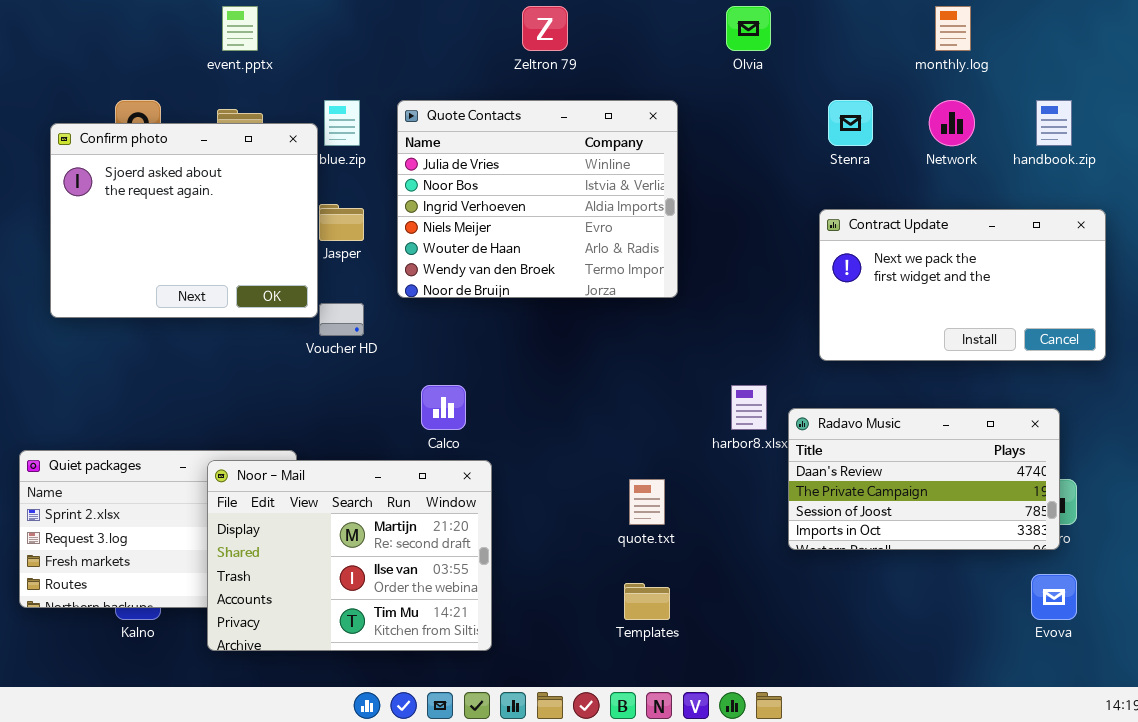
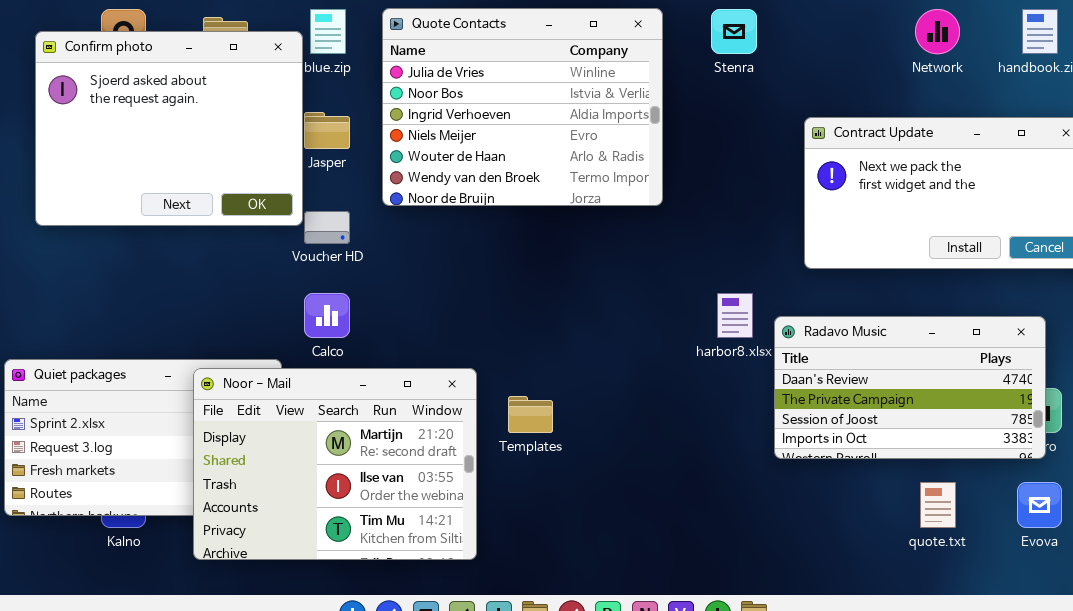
Stenra: [828,100,873,146] -> [711,9,757,54], moved
Calco: [421,385,466,430] -> [304,293,350,338], moved
quote.txt: [629,479,665,525] -> [920,482,956,528], moved
Templates: [624,583,670,620] -> [508,396,553,433], moved

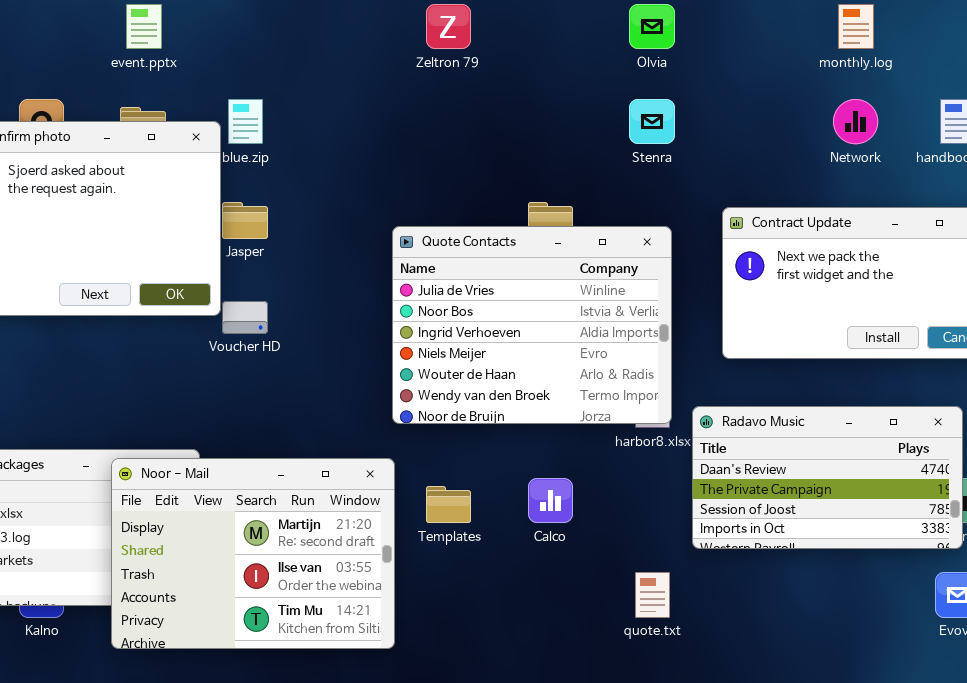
Quote Contacts: [382,8,663,206] -> [392,226,672,424], moved
Calco: [304,293,350,338] -> [528,478,573,523], moved
quote.txt: [920,482,956,528] -> [635,572,670,618], moved

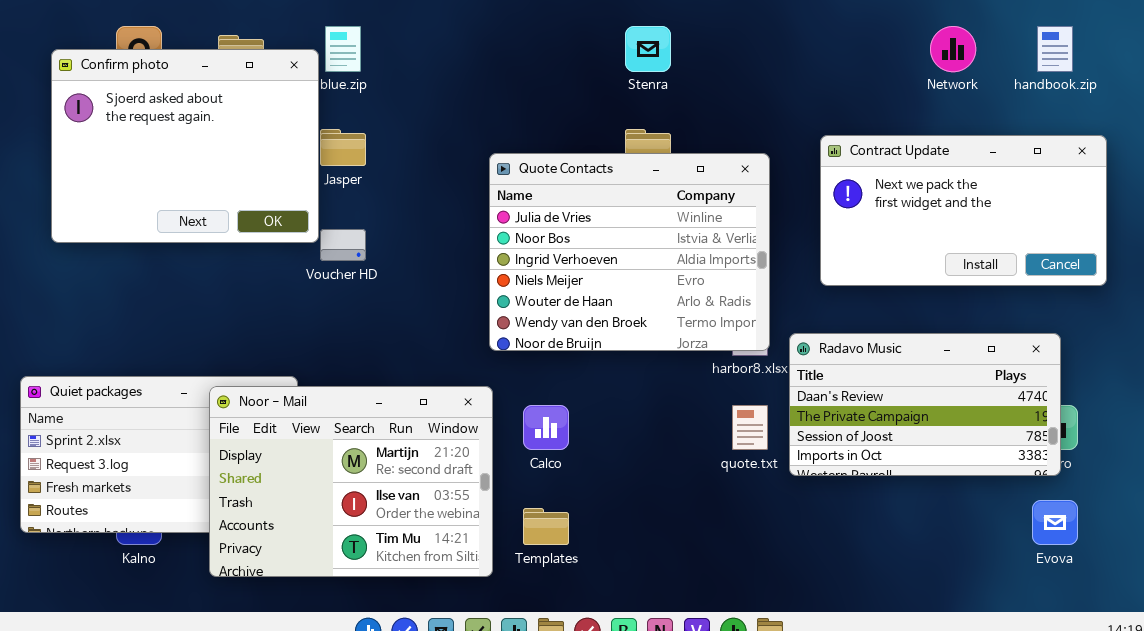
Stenra: [629,99,675,144] -> [625,26,671,72], moved
Calco: [528,478,573,523] -> [523,405,569,450], moved
Templates: [426,486,471,523] -> [523,508,569,545], moved
quote.txt: [635,572,670,618] -> [732,405,768,450], moved

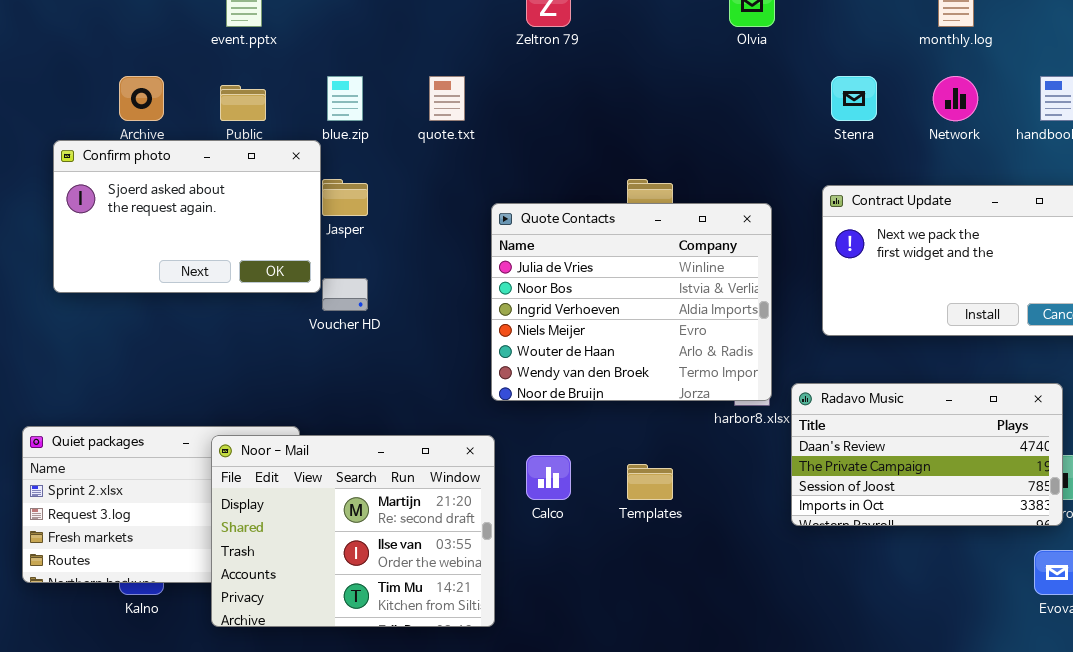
Stenra: [625,26,671,72] -> [831,76,877,121], moved
Confirm photo: [51,49,319,243] -> [53,140,321,293], resized
quote.txt: [732,405,768,450] -> [429,76,465,121], moved
Templates: [523,508,569,545] -> [627,464,673,500], moved

